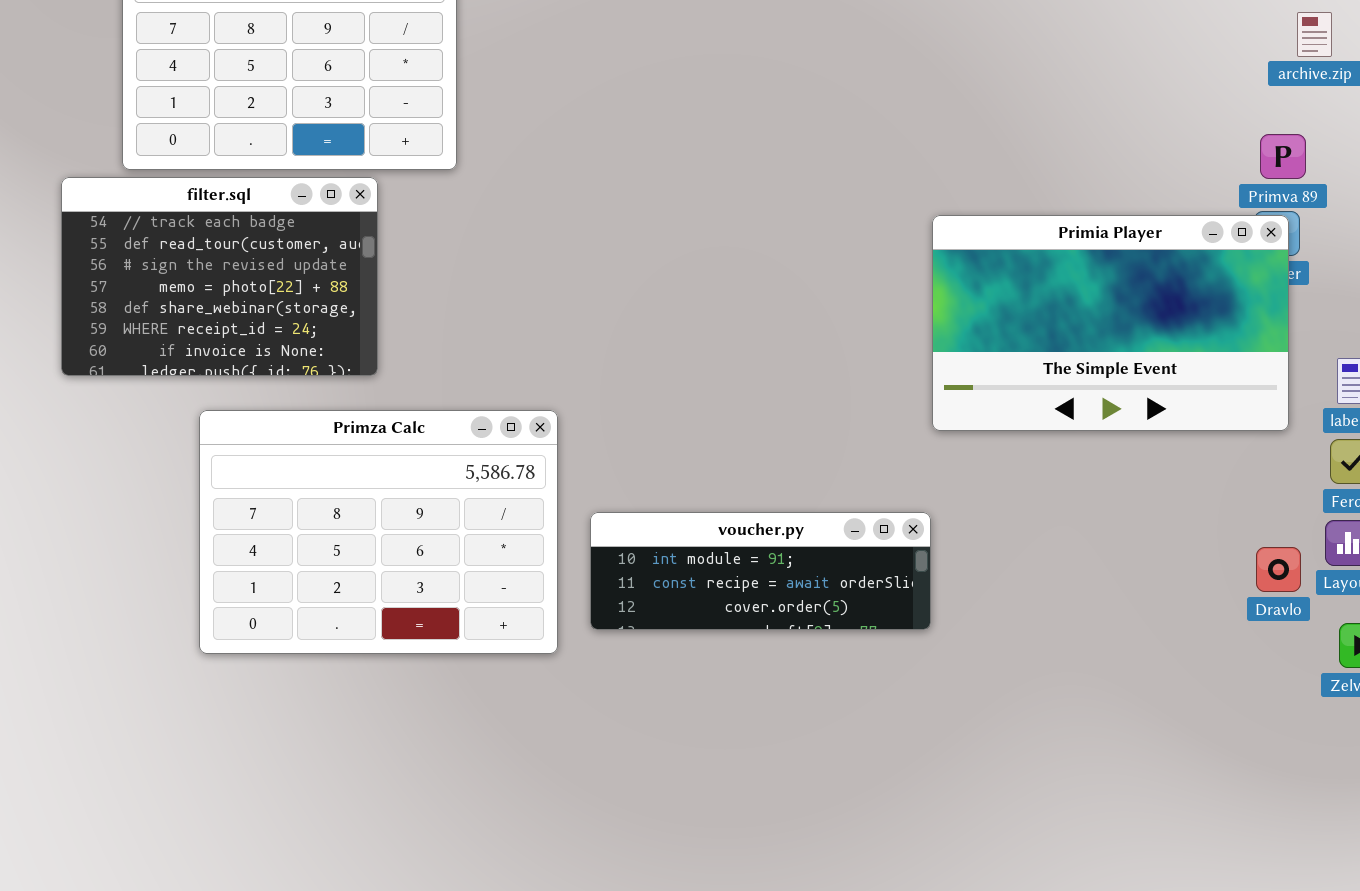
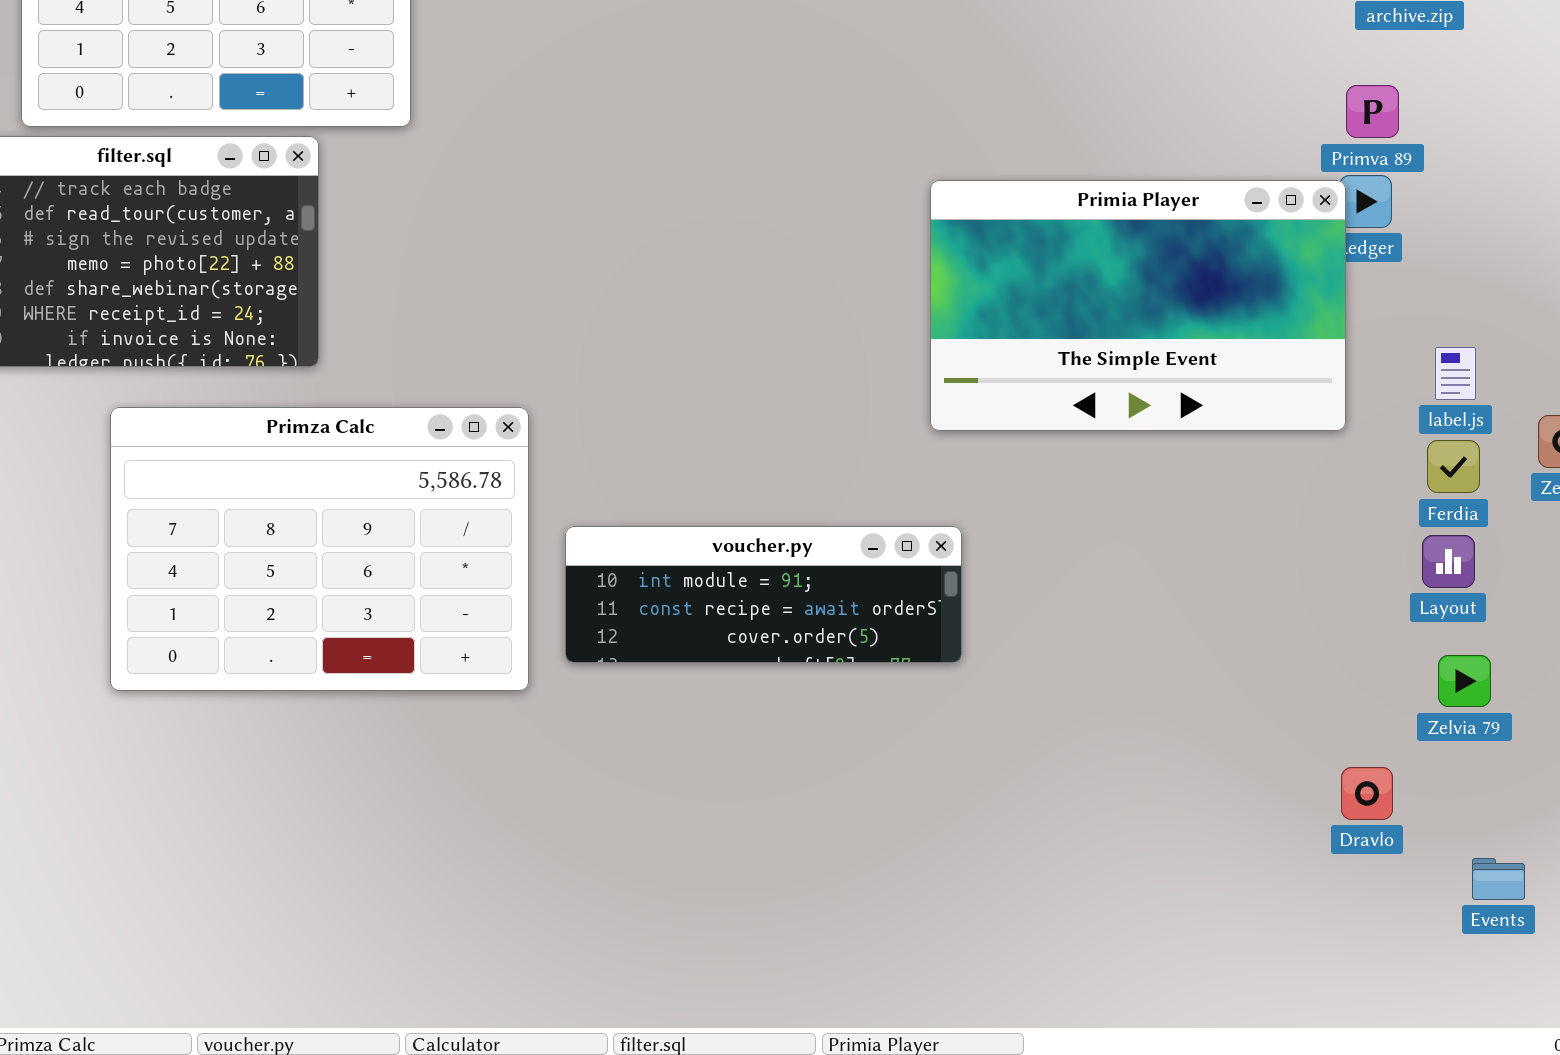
Primia Player: [932,215,1289,431] -> [930,180,1346,431], moved
Dravlo: [1256,547,1301,592] -> [1341,767,1393,820], moved

